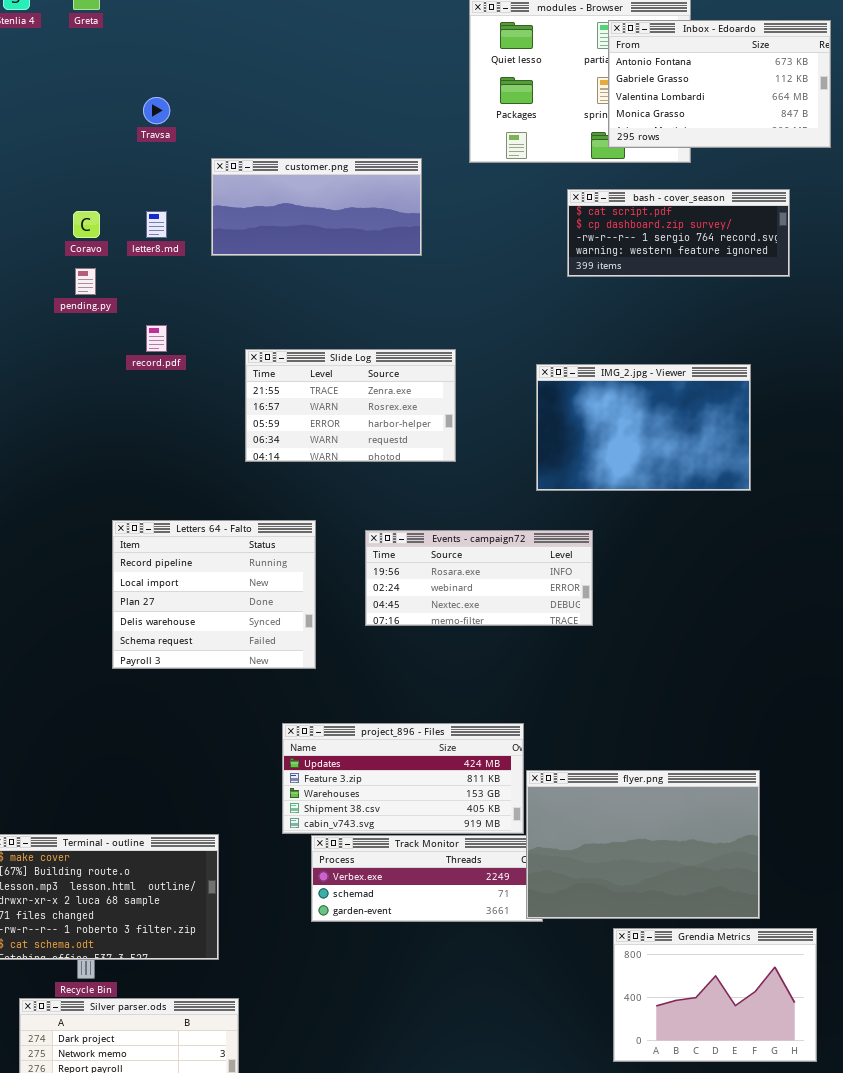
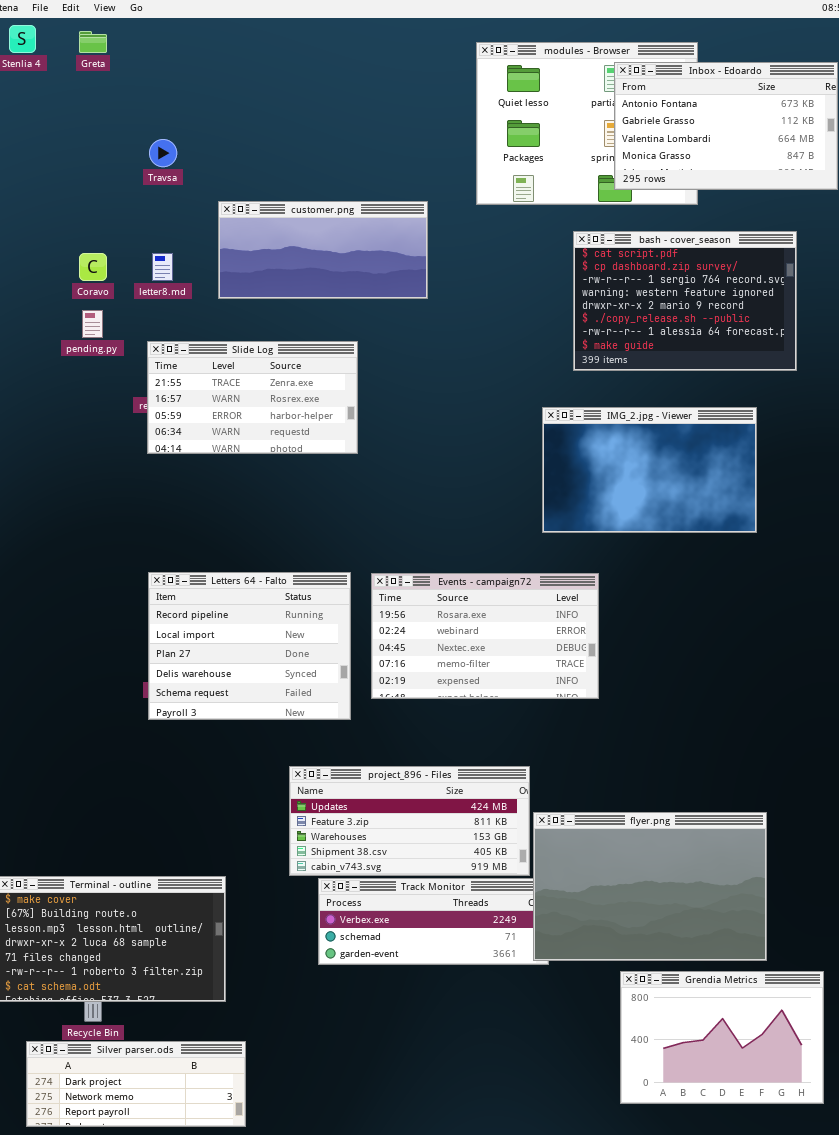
bash - cover_season: [567,189,790,277] -> [573,231,797,371], resized
Slide Log: [245,349,456,462] -> [147,341,358,454], moved
Letters 64 - Falto: [112,520,316,669] -> [148,572,351,720], moved
Events - campaign72: [365,530,593,626] -> [371,573,599,699], resized

